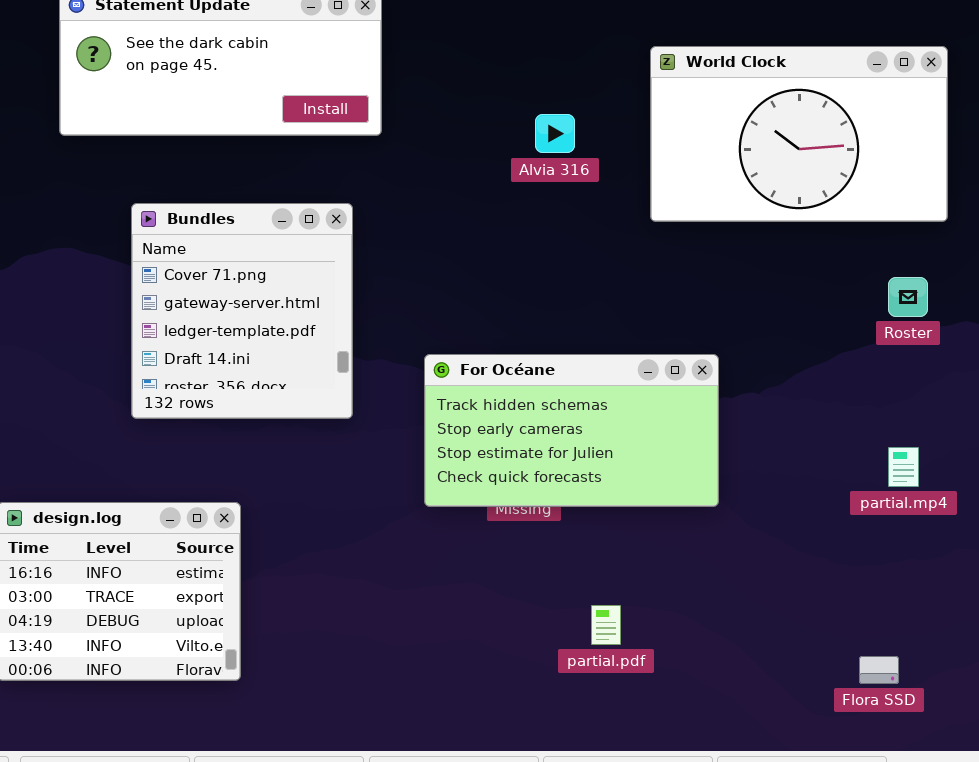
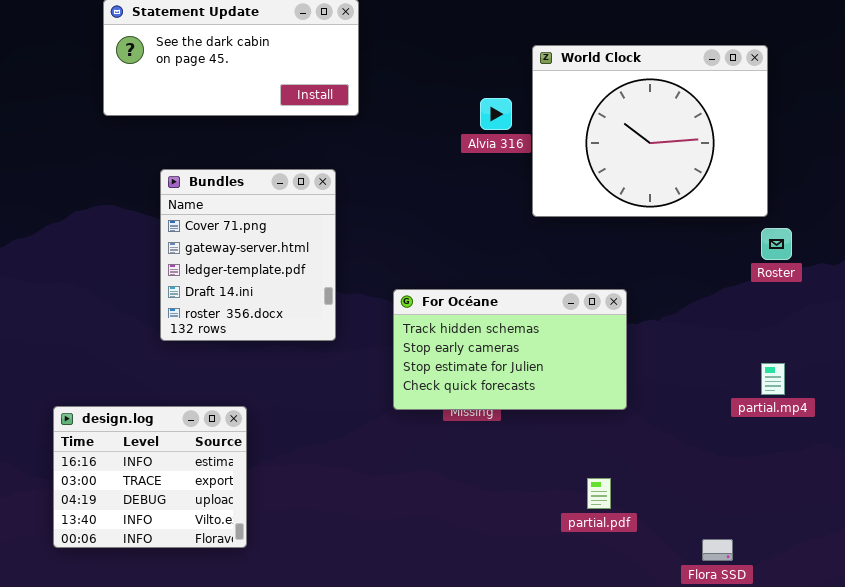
World Clock: [650,46,948,222] -> [532,45,768,217], moved, resized
partial.pdf: [591,605,621,645] -> [587,478,611,509], moved
Flora SSD: [859,656,899,684] -> [702,539,733,561], moved

